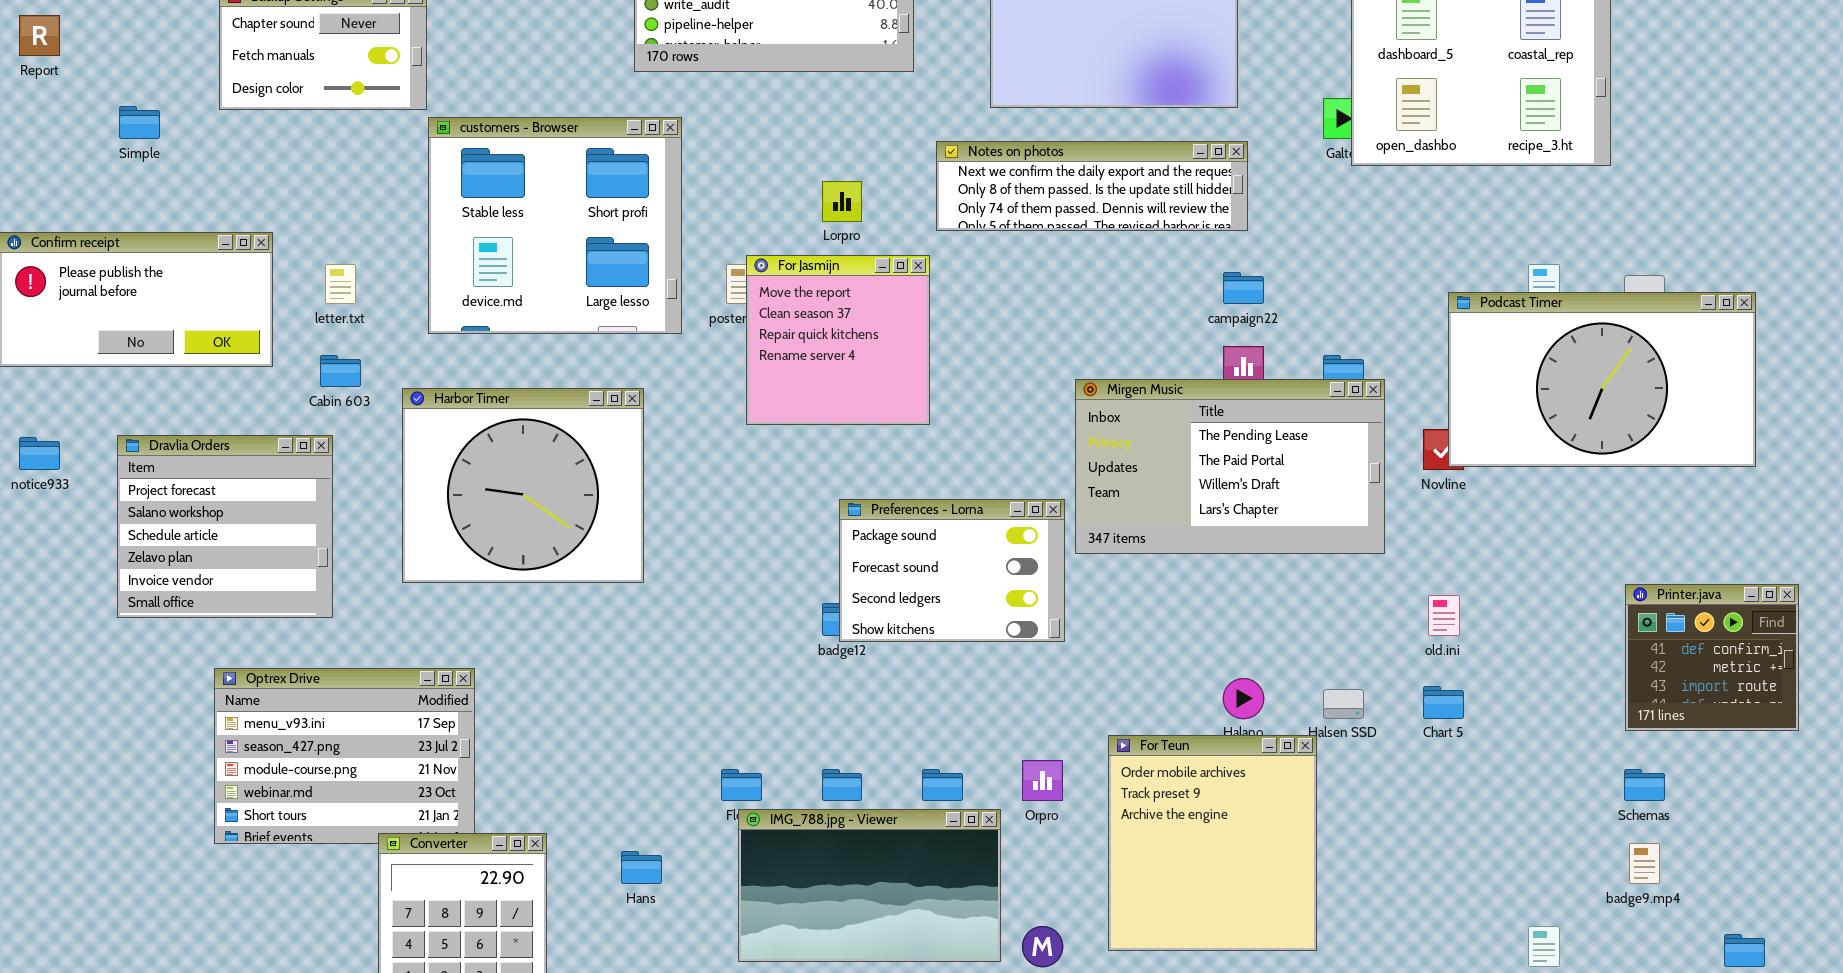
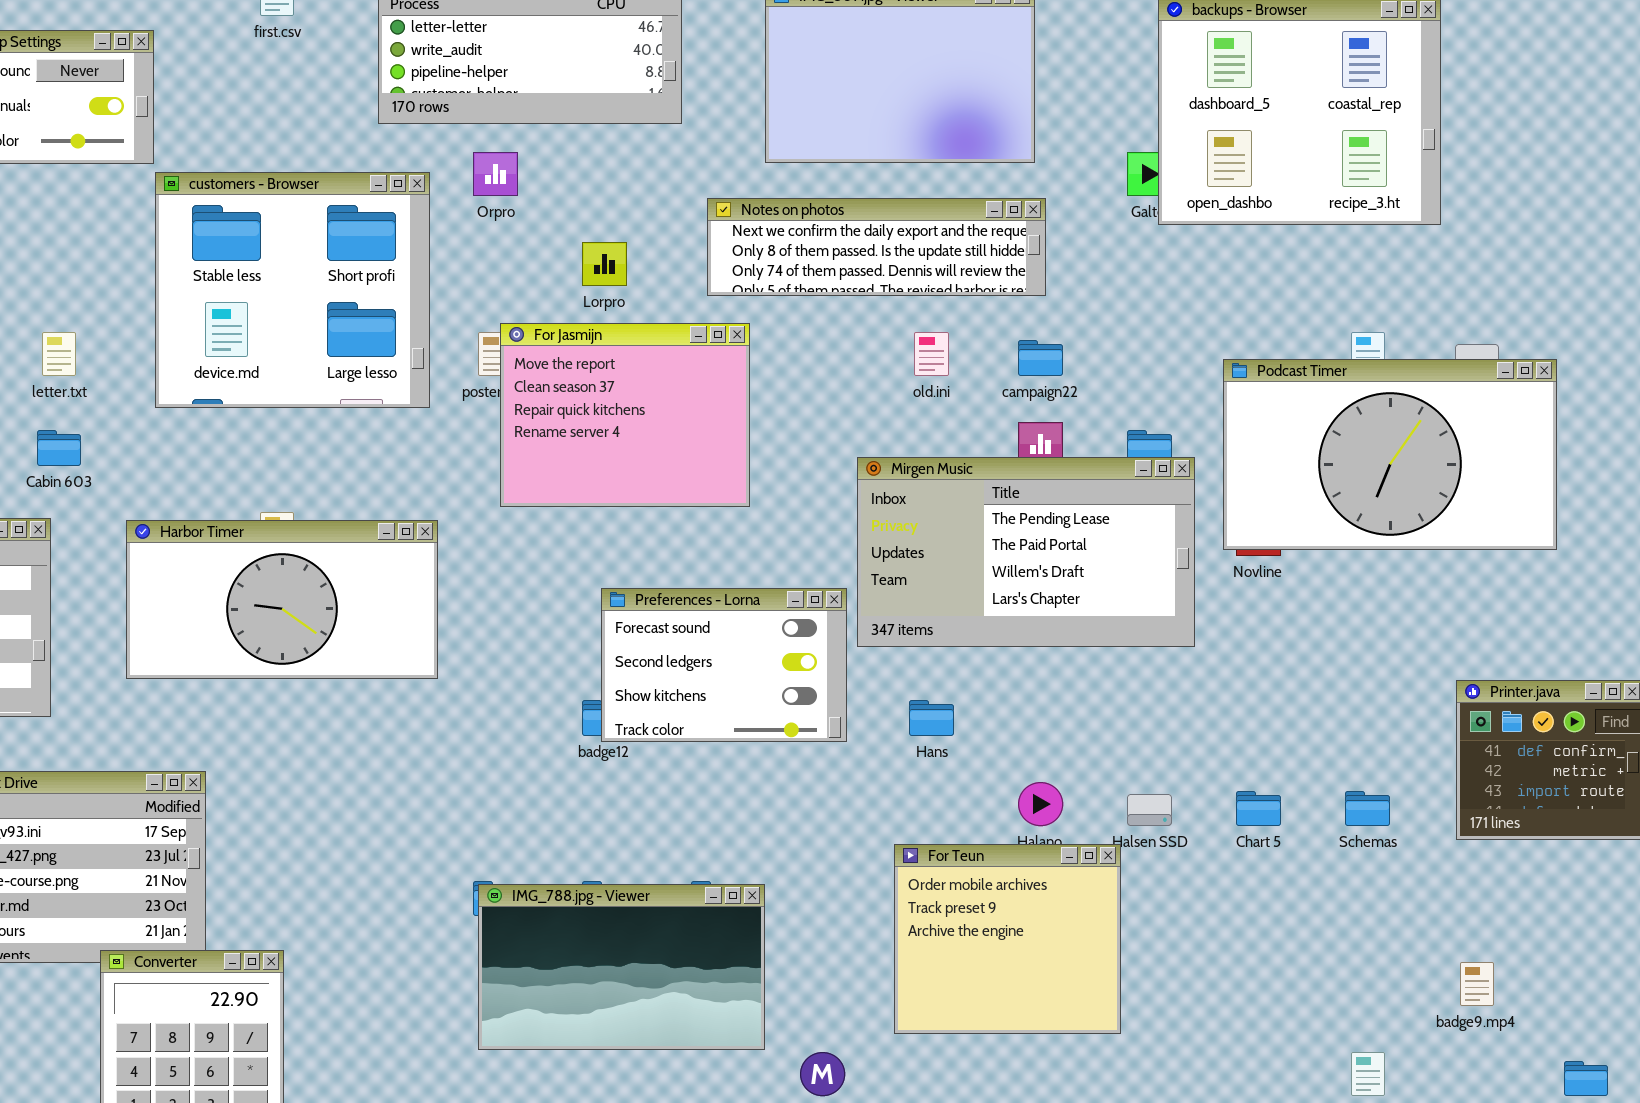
For Jasmijn: [746,255,930,425] -> [500,323,750,507], resized
Podcast Timer: [1448,292,1756,467] -> [1223,359,1557,550], moved
Harbor Timer: [402,388,644,583] -> [126,520,438,679], resized
Preferences - Lorna: [839,499,1065,642] -> [601,588,847,742], scrolled down 1 row
old.ini: [1428,595,1460,636] -> [914,332,949,376], moved
For Teun: [1108,735,1317,951] -> [894,844,1121,1034], resized
Orpro: [1022,760,1063,801] -> [473,152,518,196], moved
Schemas: [1624,769,1665,801] -> [1345,791,1390,826], moved
IMG_788.jpg - Viewer: [738,809,1001,962] -> [478,884,765,1050], moved
Hans: [621,851,662,884] -> [909,700,954,736], moved

